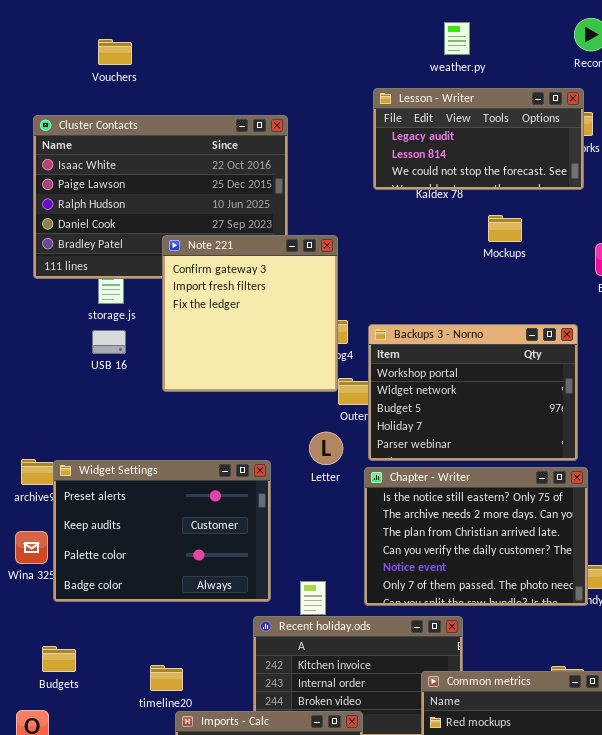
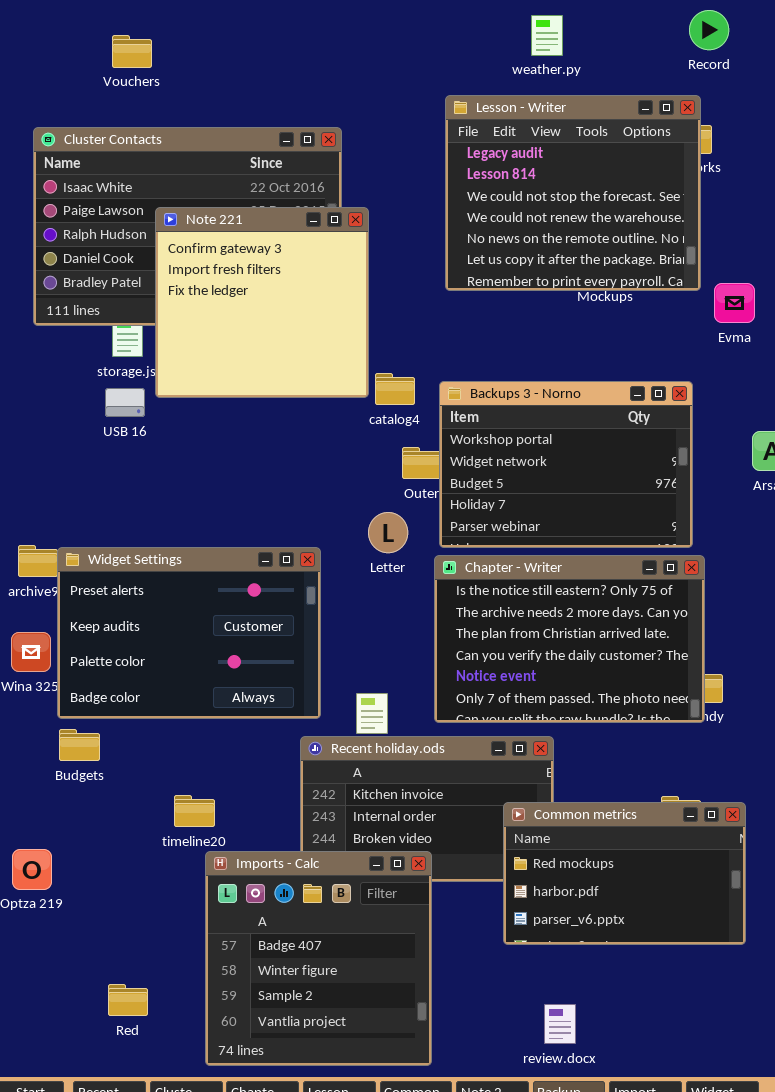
Lesson - Writer: [373,88,584,190] -> [445,95,701,291], resized
Note 221: [162,235,338,392] -> [155,207,369,398], moved
Budgets: [42,646,76,672] -> [59,729,100,761], moved

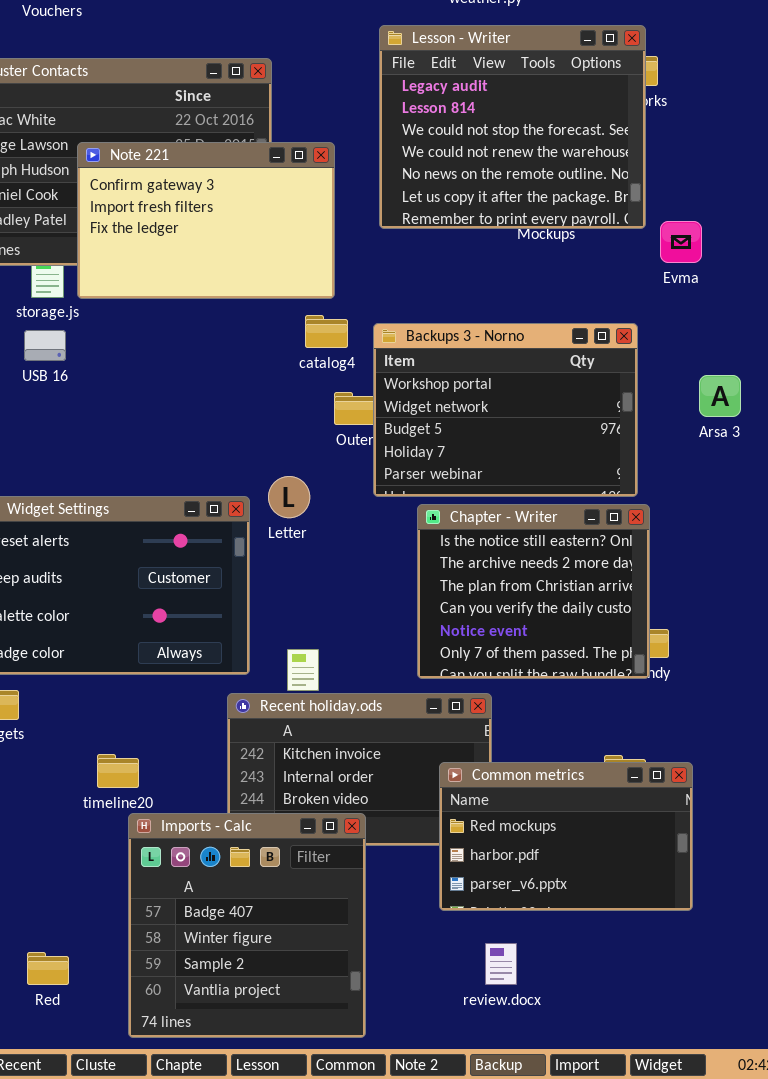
Note 221: [155,207,369,398] -> [77,142,335,299], resized
Letter: [368,512,408,553] -> [268,476,310,518], moved
Chapter - Writer: [434,555,705,723] -> [417,504,650,679], resized
review.docx: [544,1004,576,1044] -> [485,943,517,985], moved

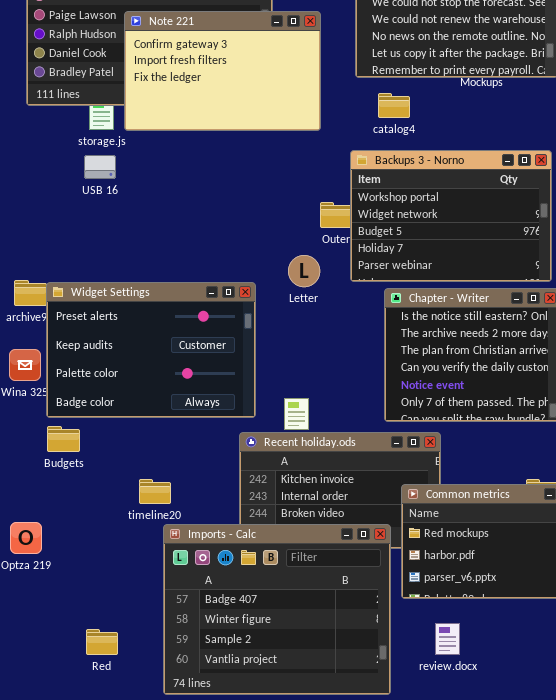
catalog4: [305,315,348,348] -> [378,93,410,118], moved
Letter: [268,476,310,518] -> [288,255,320,287], moved
Imports - Calc: [128,813,366,1038] -> [163,524,391,695], resized

